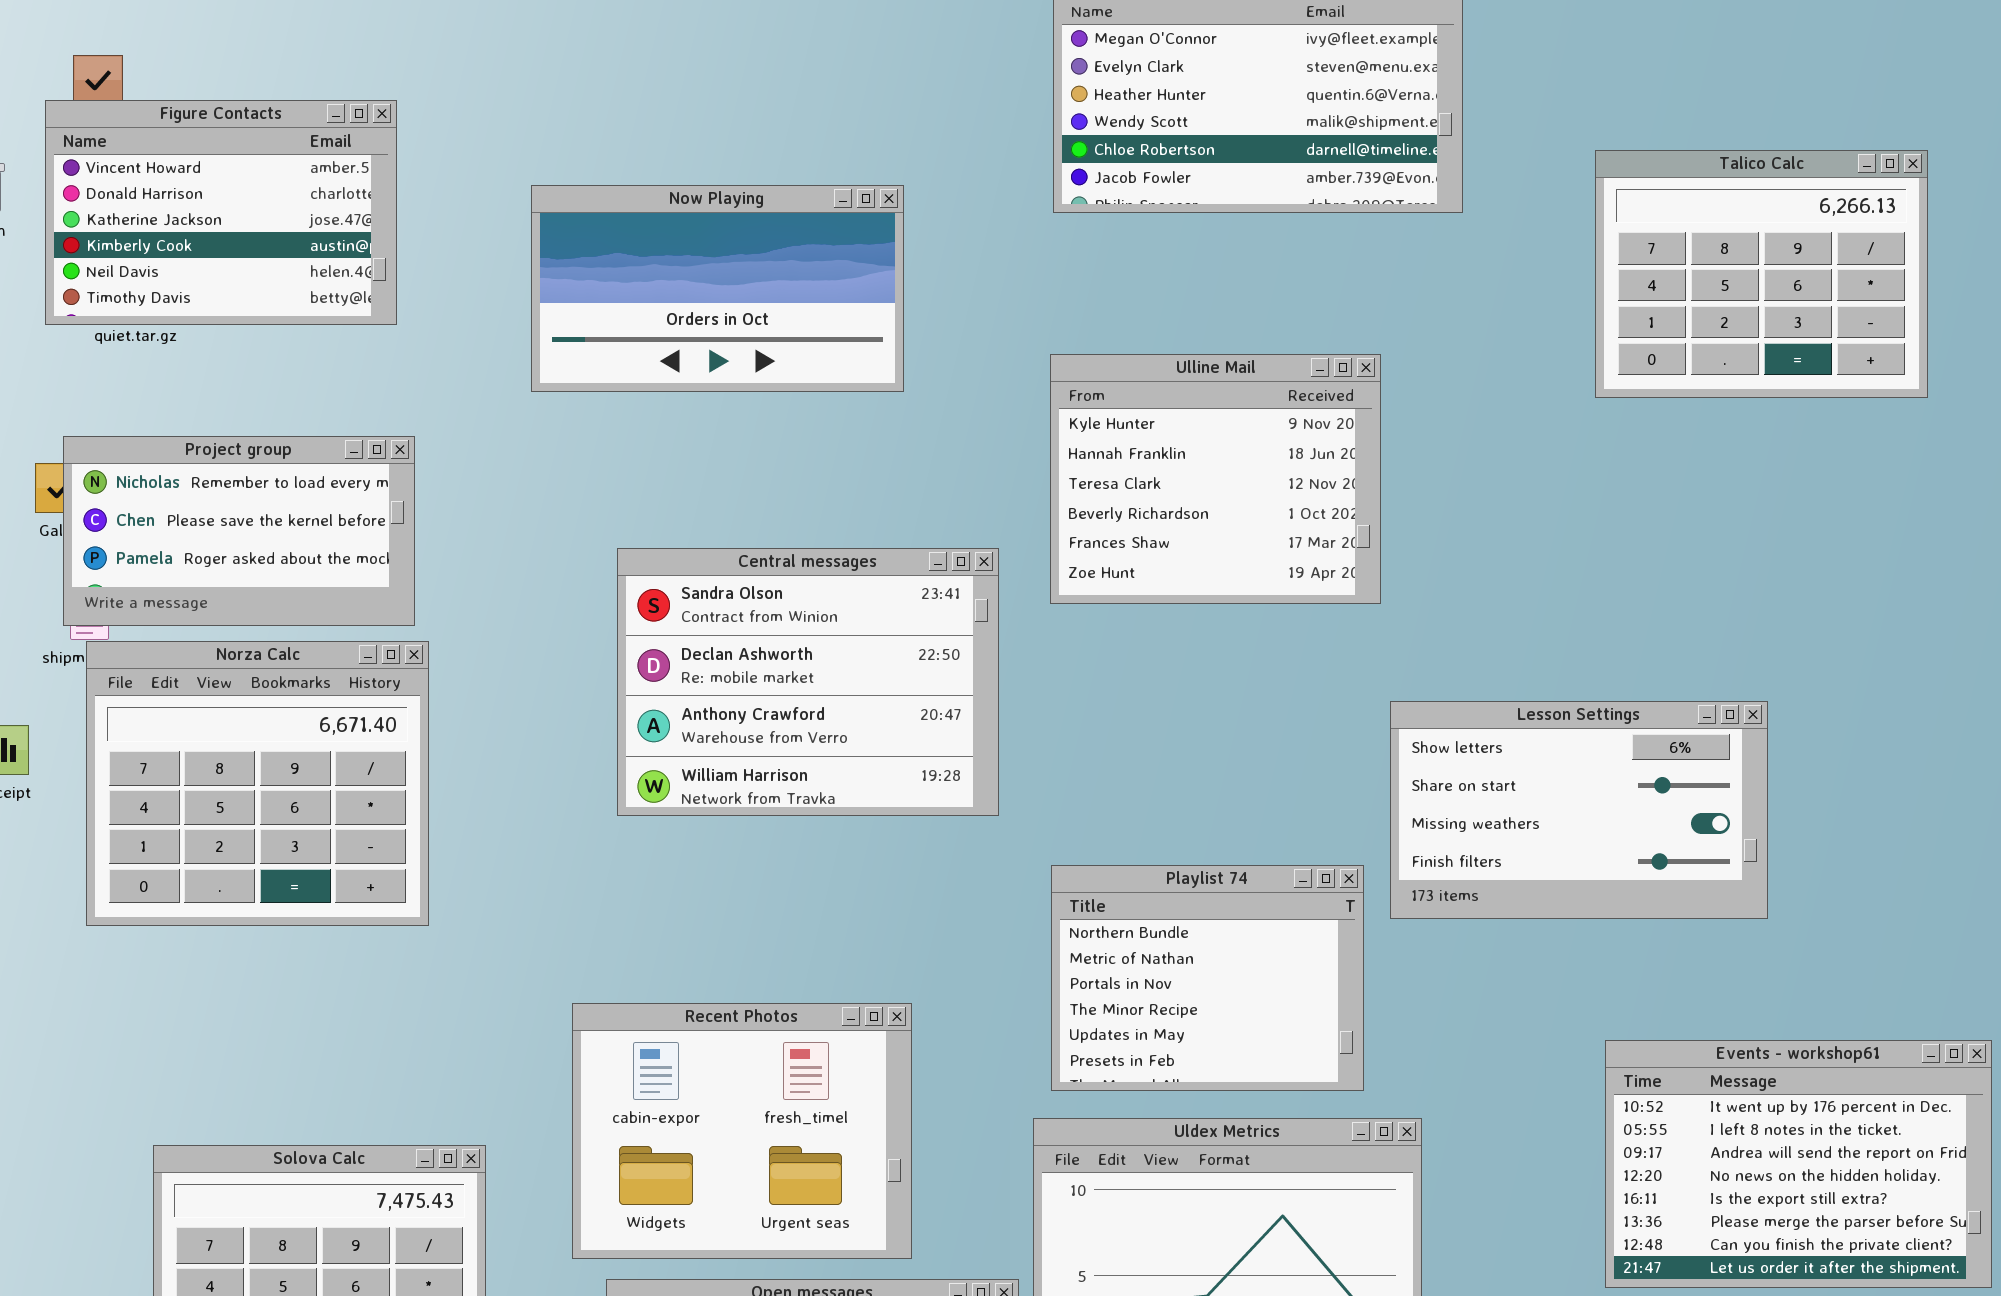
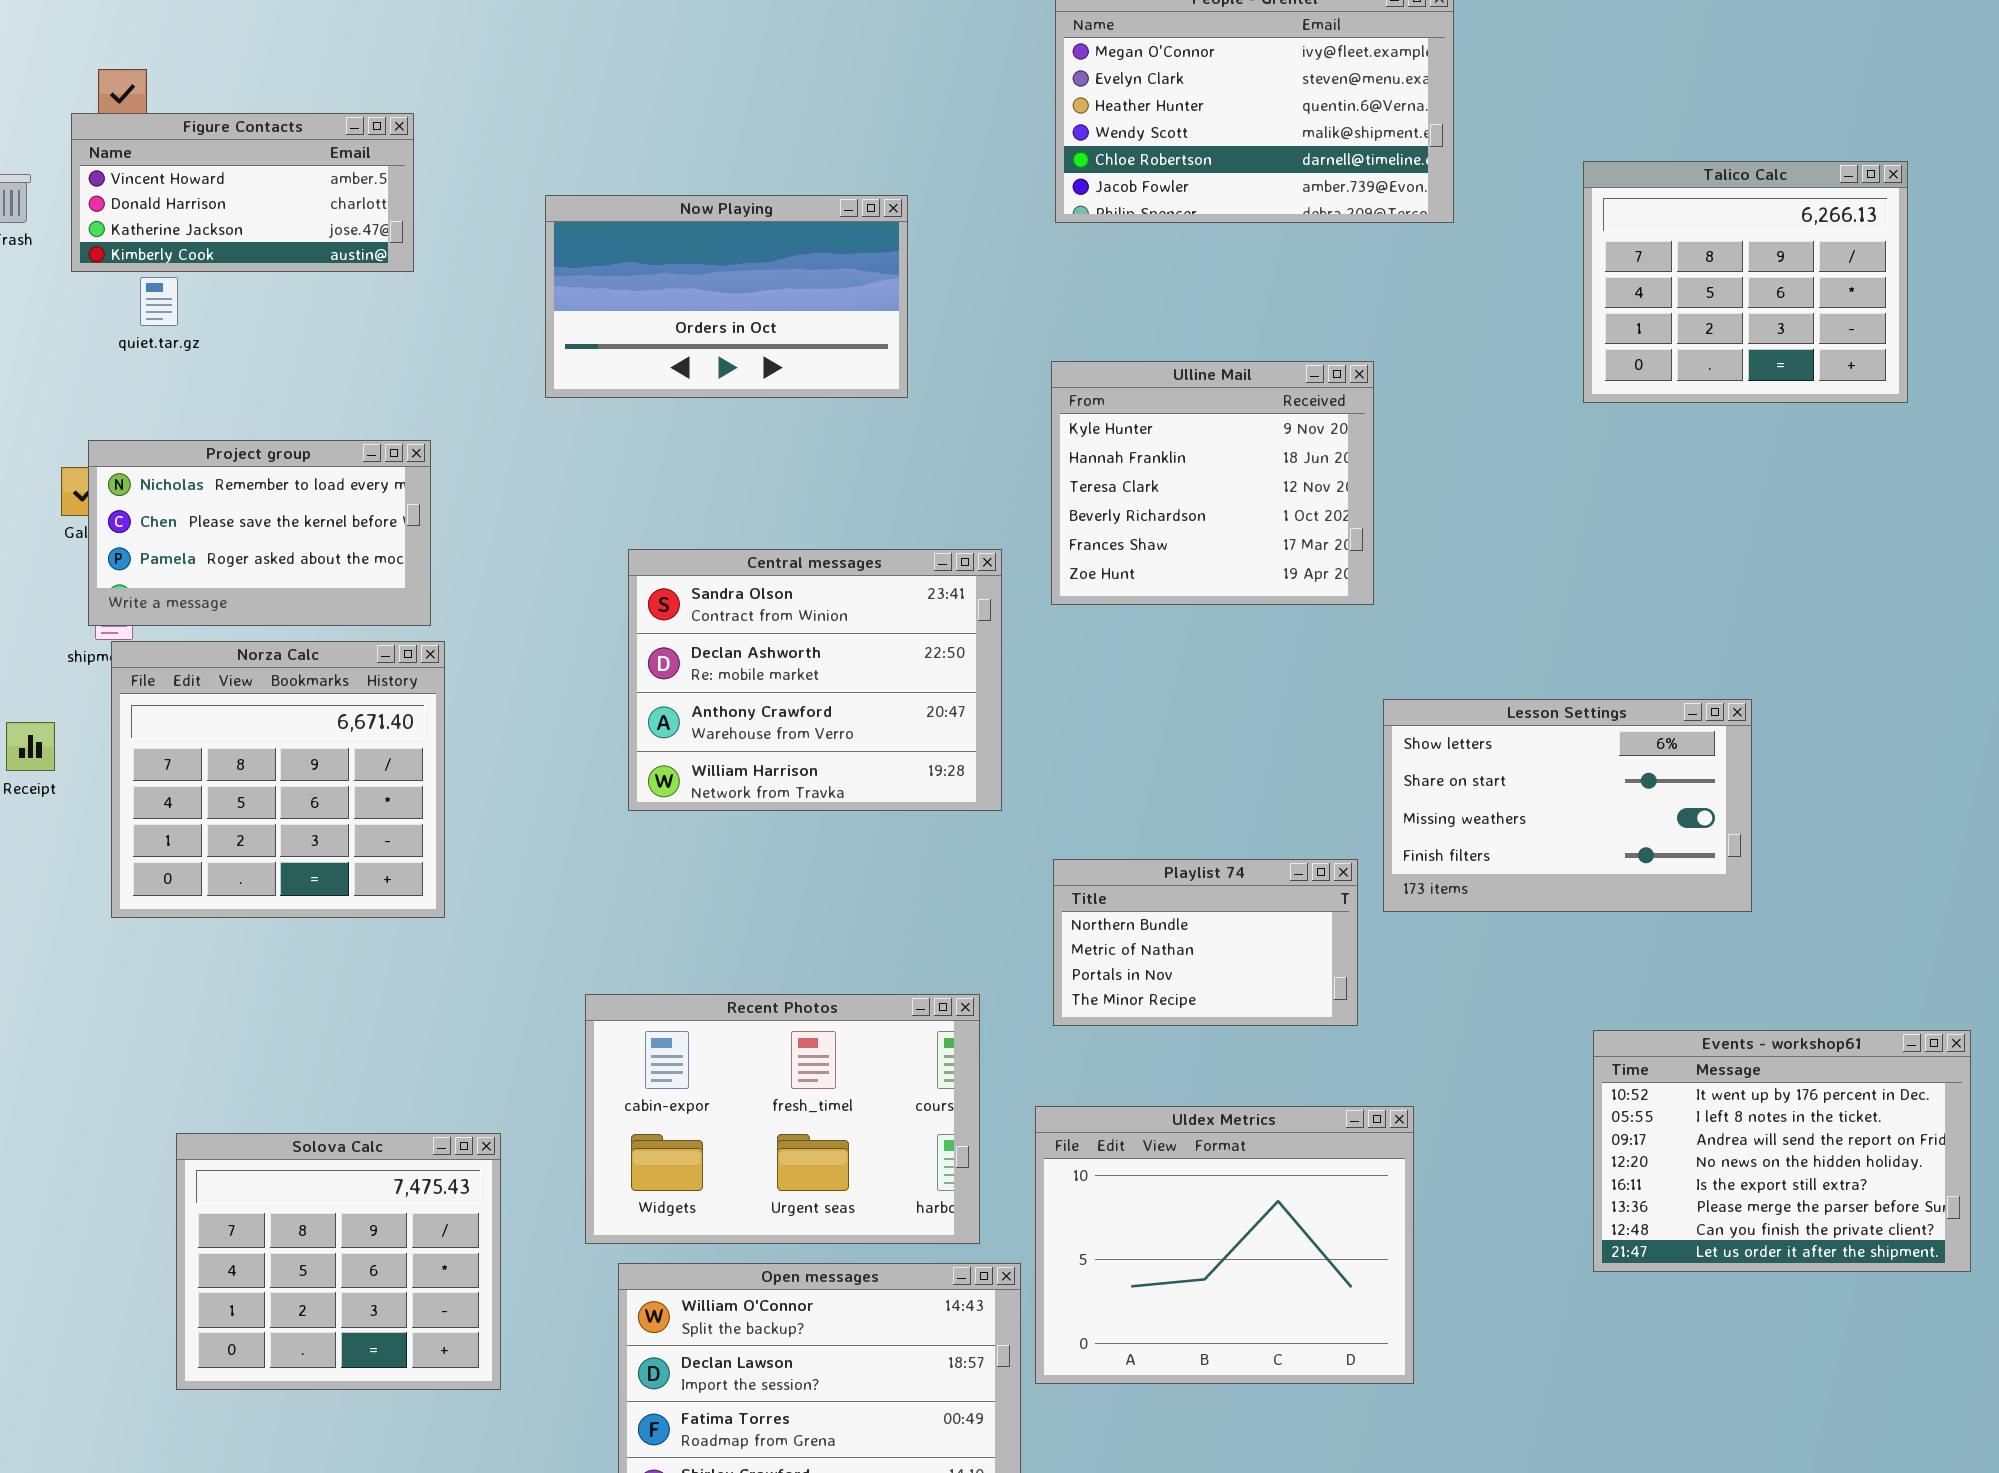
Figure Contacts: [45,100,397,325] -> [71,113,414,272], resized
Playlist 74: [1051,865,1364,1091] -> [1053,859,1358,1026], resized
Recent Photos: [572,1003,912,1259] -> [585,994,980,1244], resized

